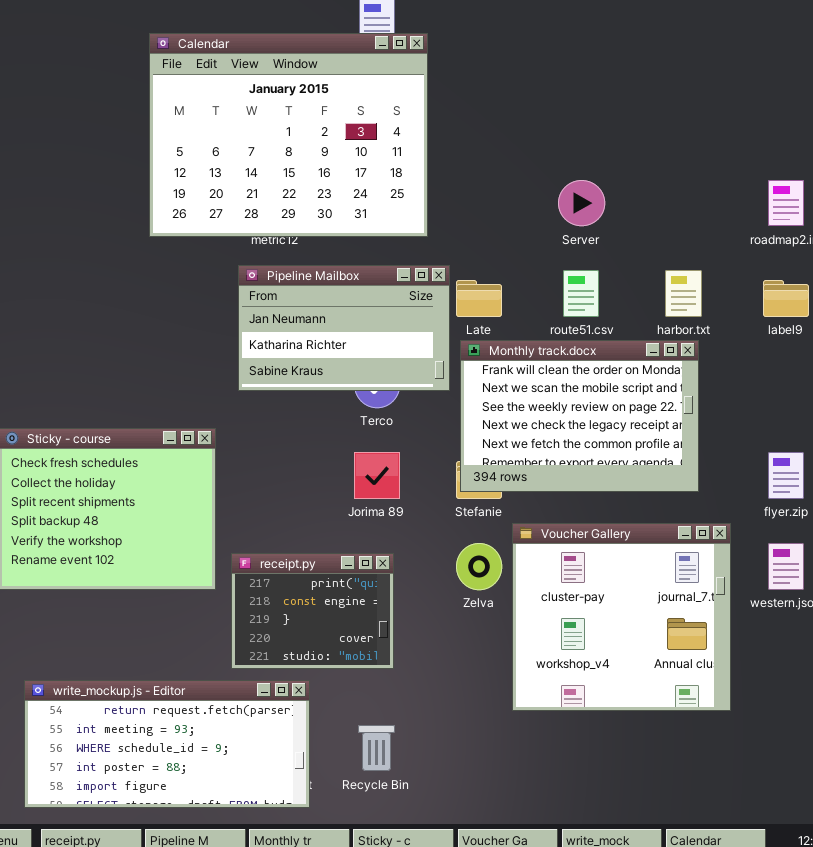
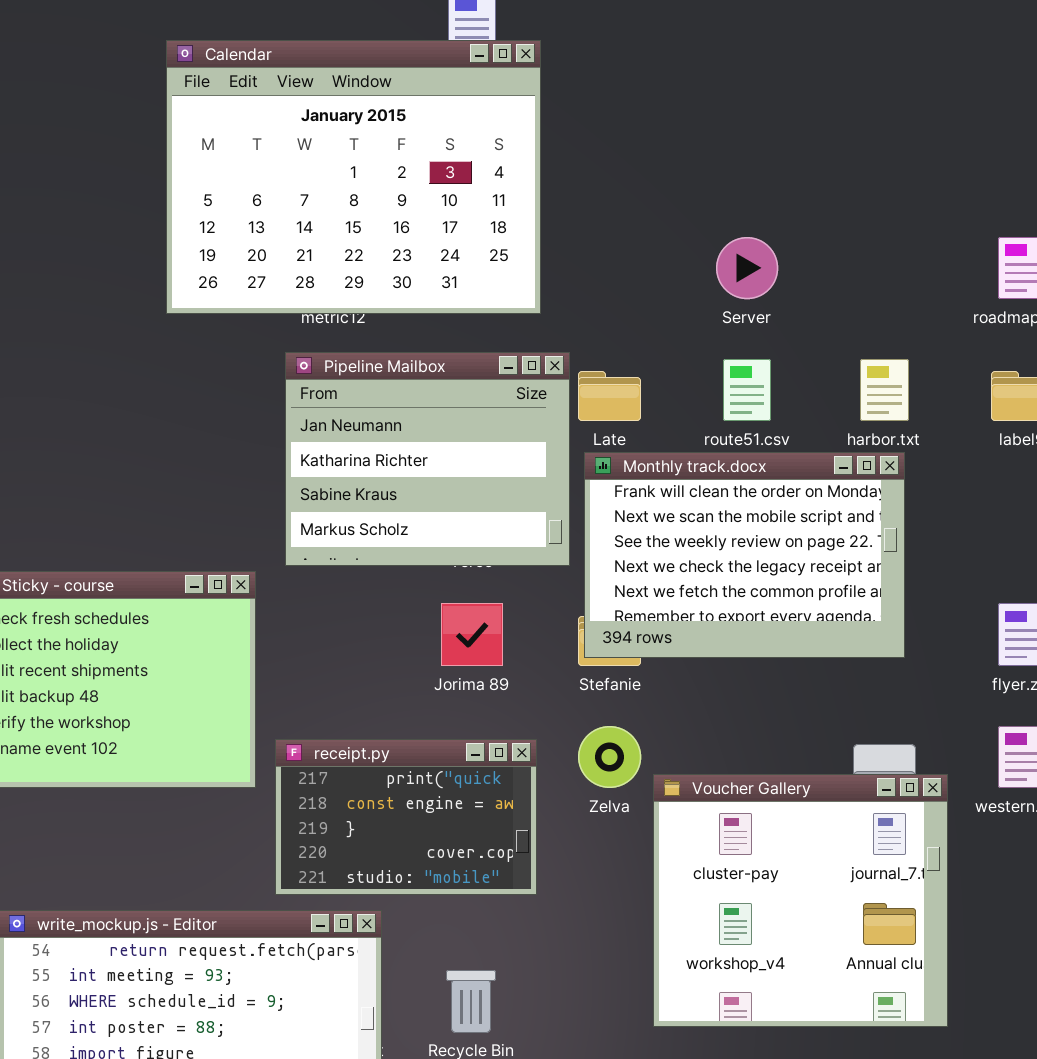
Pipeline Mailbox: [238,265,450,391] -> [285,352,570,566], resized
Voucher Gallery: [512,523,731,711] -> [653,774,948,1027], moved
receipt.py: [231,553,394,669] -> [275,739,537,895], resized

